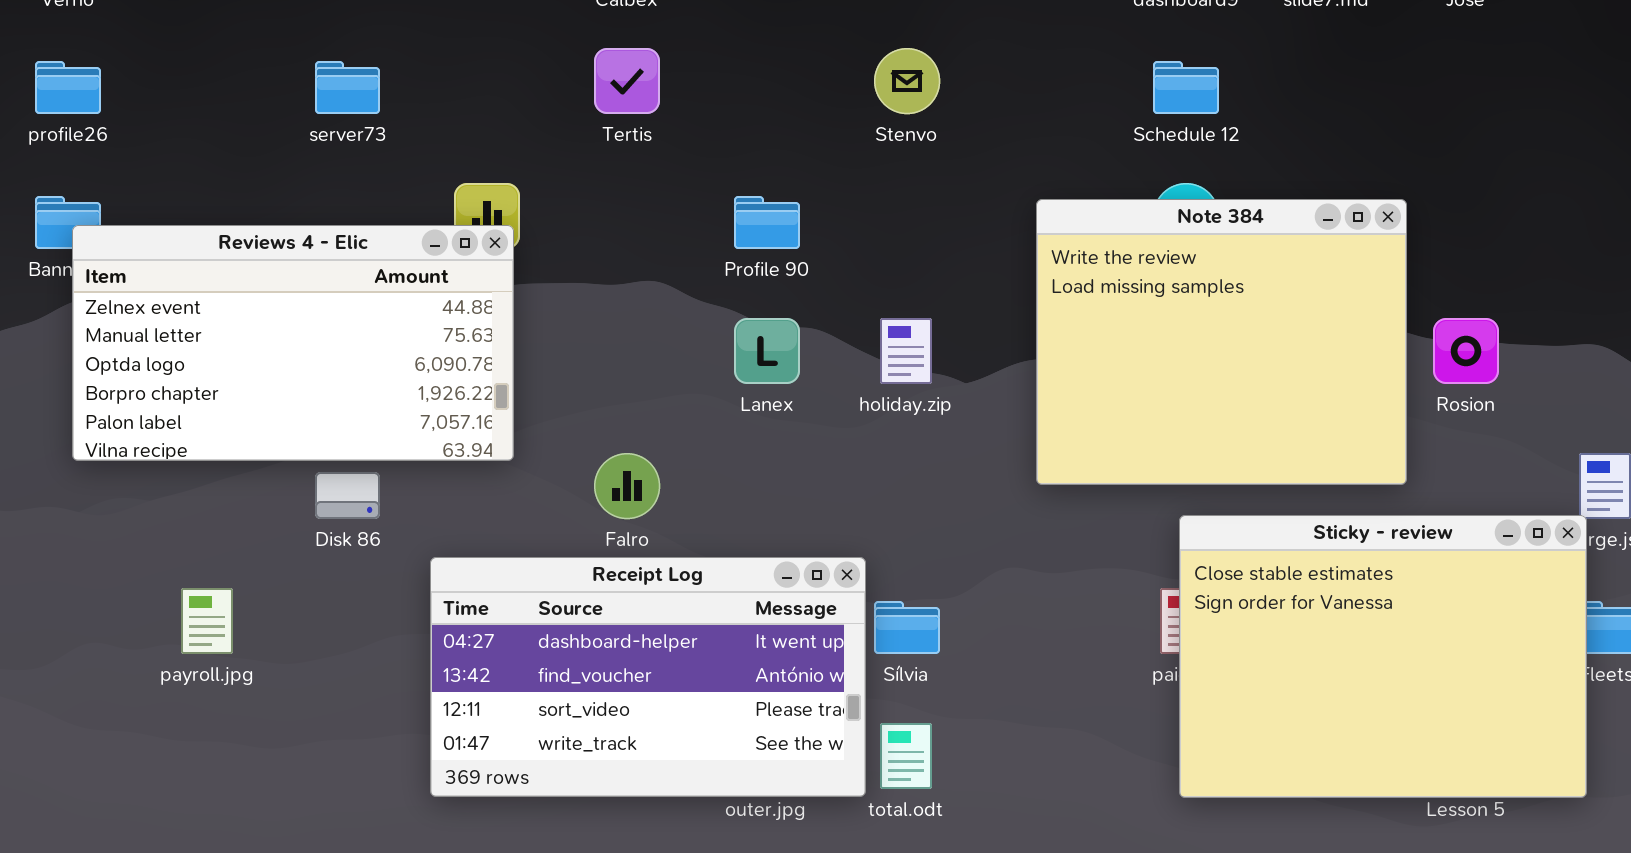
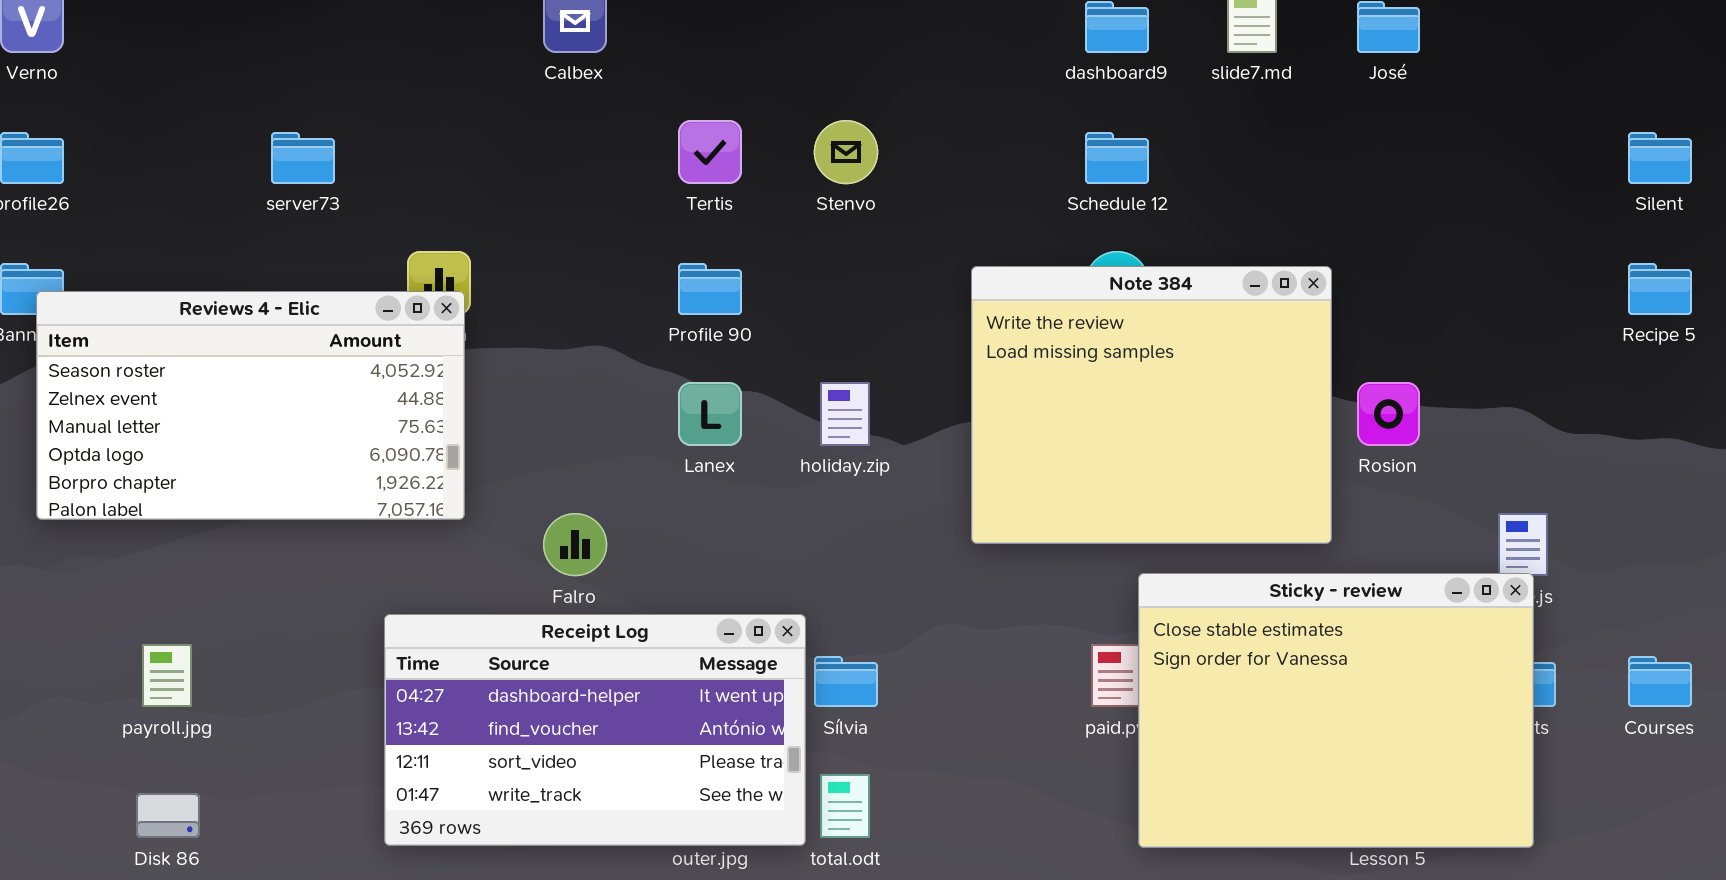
Tertis: [594,48,660,114] -> [678,120,742,184], moved
Reviews 4 - Elic: [72,225,514,461] -> [36,291,465,520], scrolled up 1 row
Disk 86: [315,472,380,519] -> [136,793,200,838], moved
Sticky - review: [1179,515,1587,798] -> [1138,573,1534,848], moved

